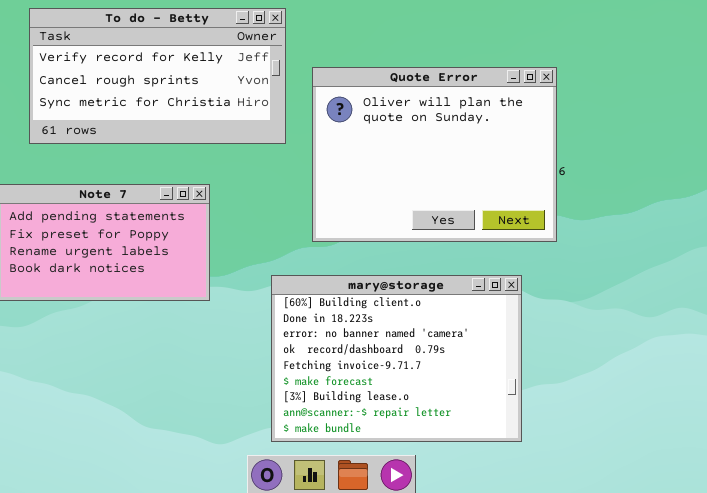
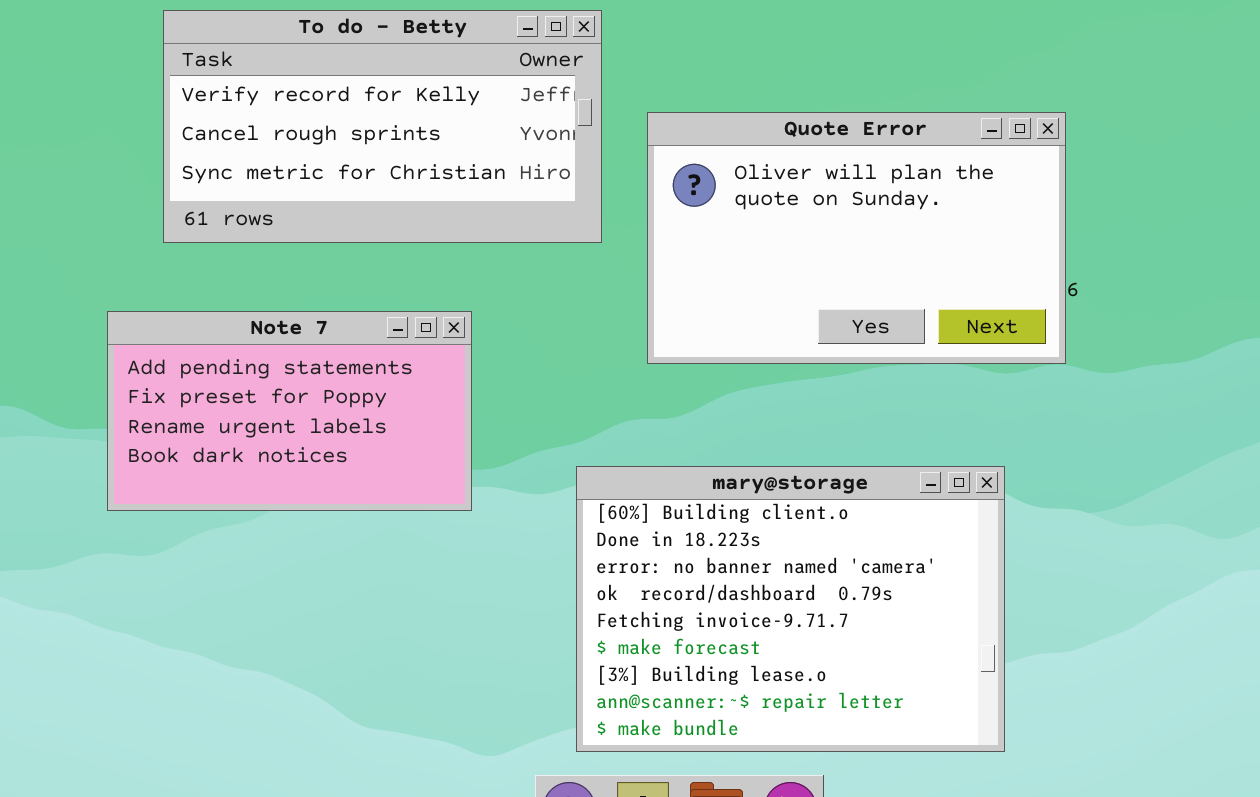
Quote Error: [312,67,557,242] -> [647,112,1066,364], resized

